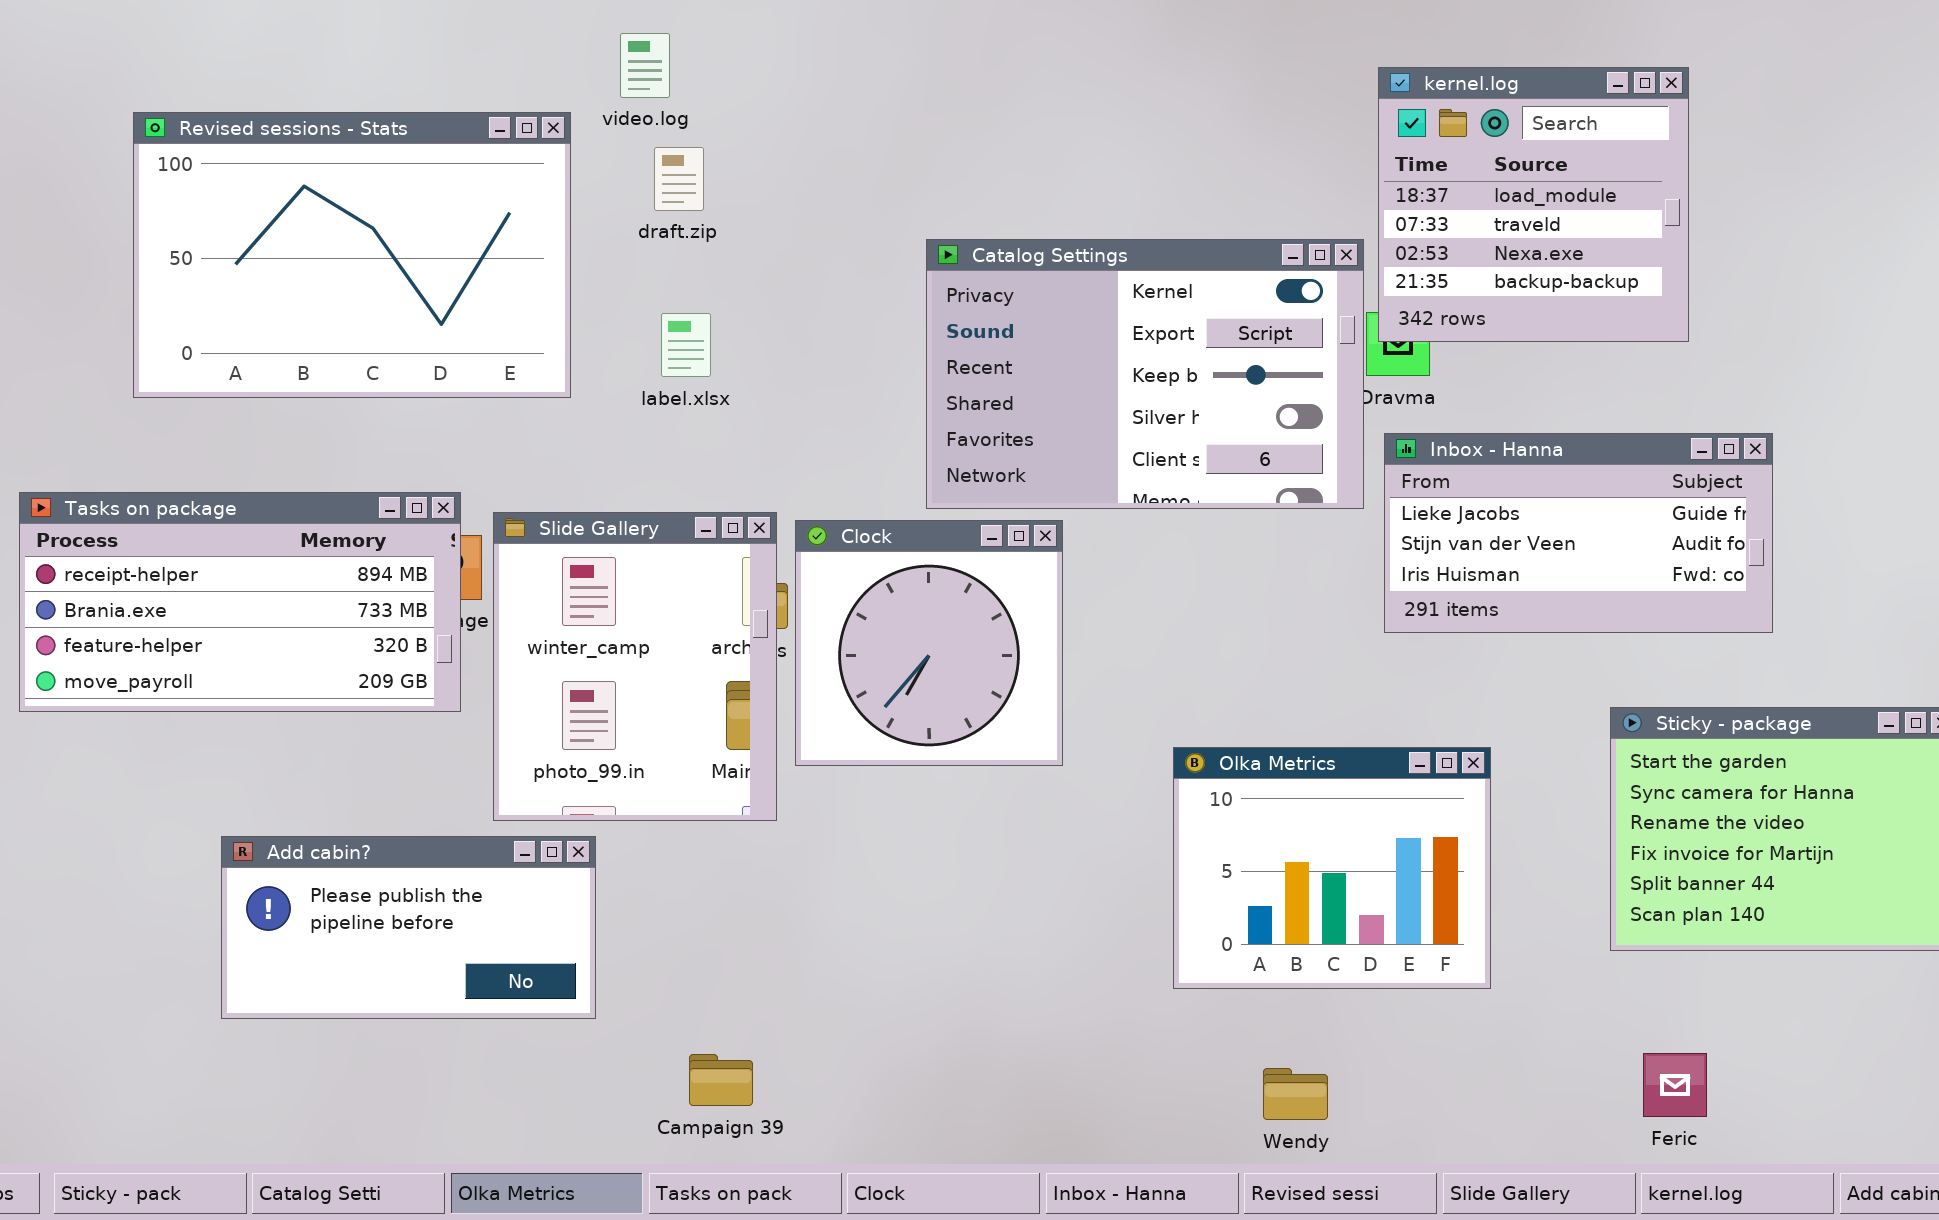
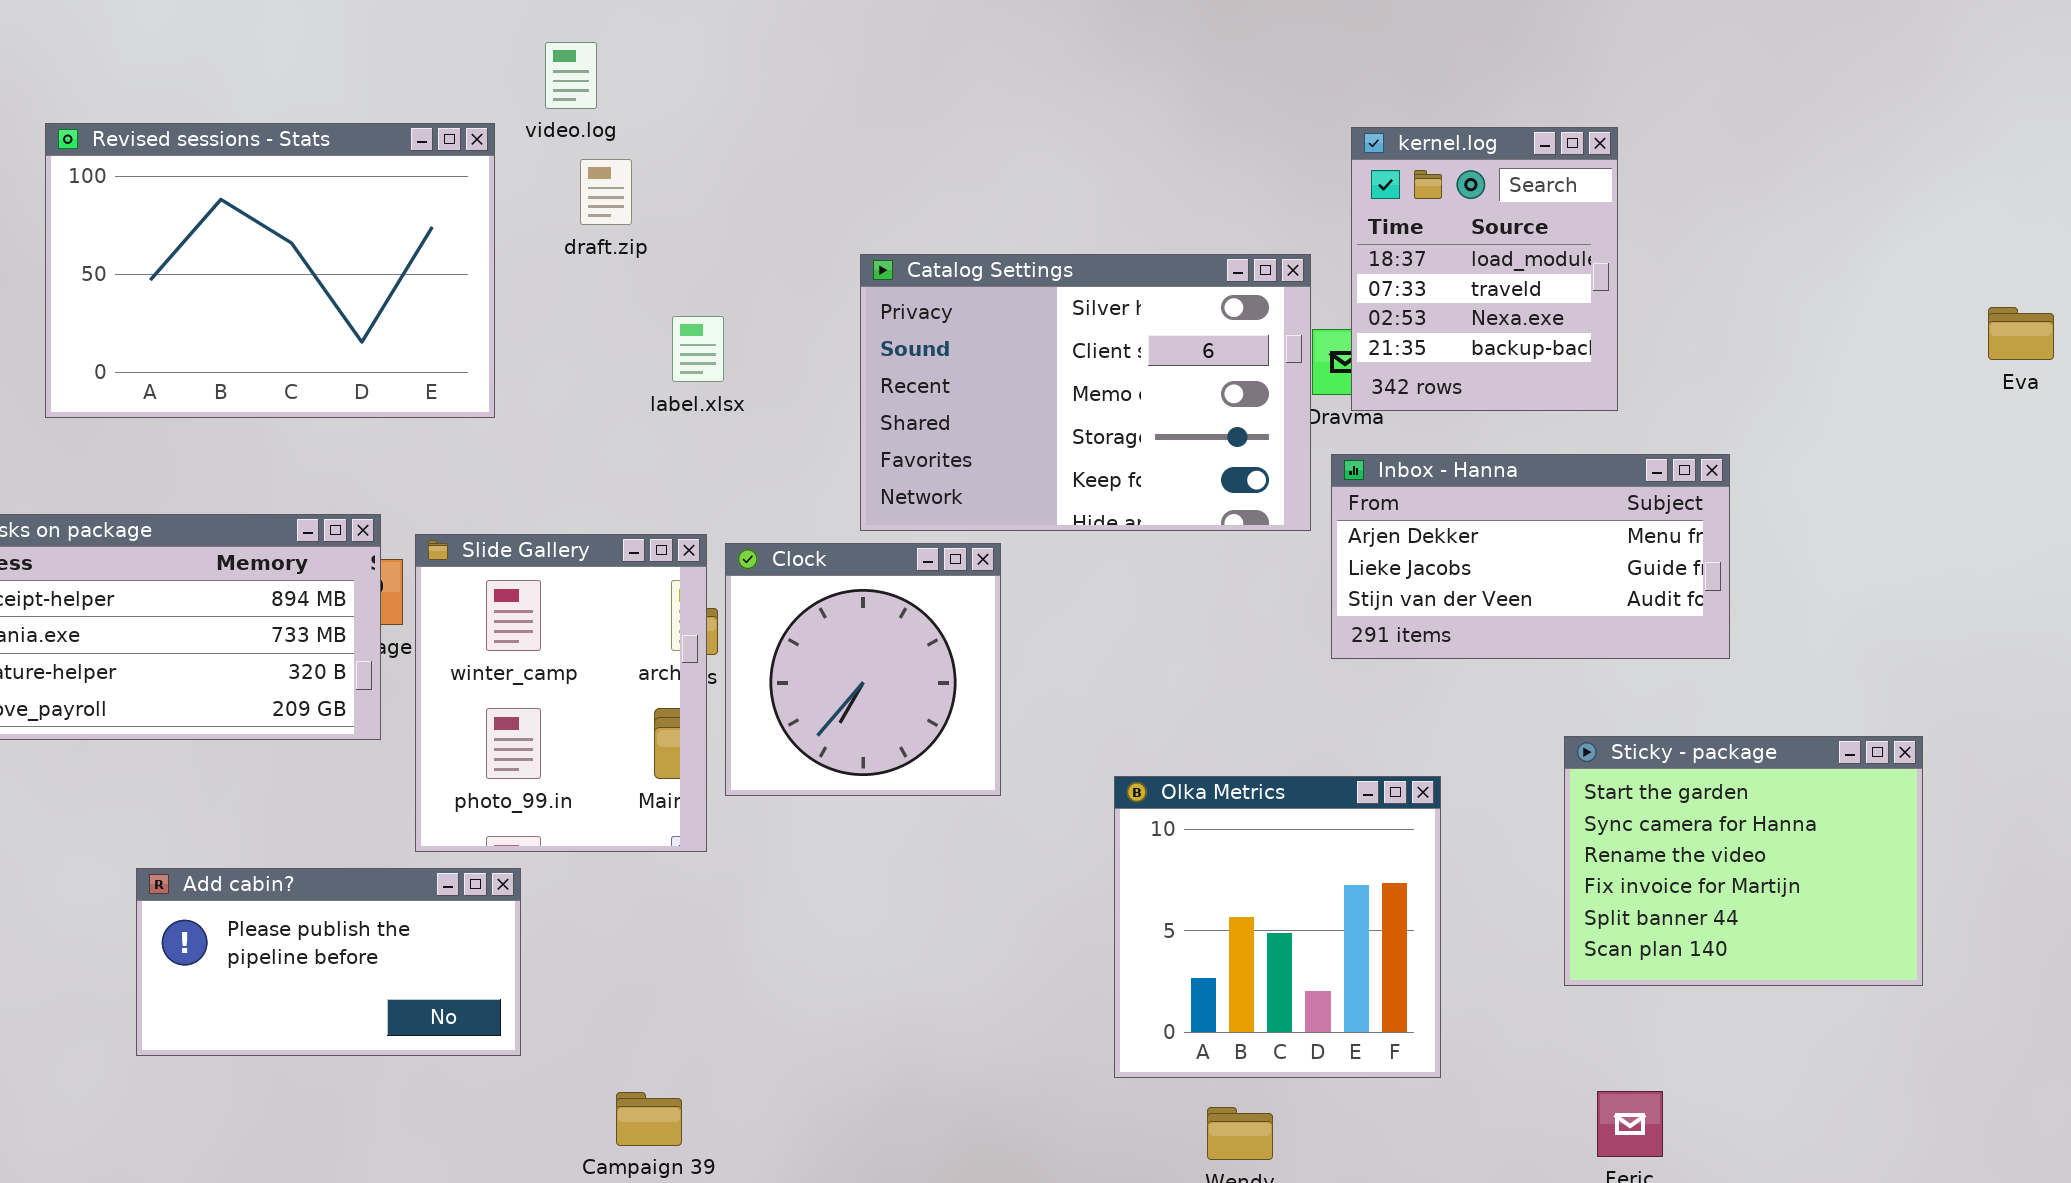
kernel.log: [1378,67,1689,342] -> [1351,127,1618,411], moved, resized
Catalog Settings: [926,239,1364,509] -> [860,254,1311,531], scrolled down 3 rows
label.xlsx: [661,313,711,377] -> [672,316,724,382], moved
Inbox - Hanna: [1384,433,1773,633] -> [1331,454,1730,659], scrolled up 1 row
Olka Metrics: [1173,747,1491,989] -> [1114,776,1441,1078], resized

